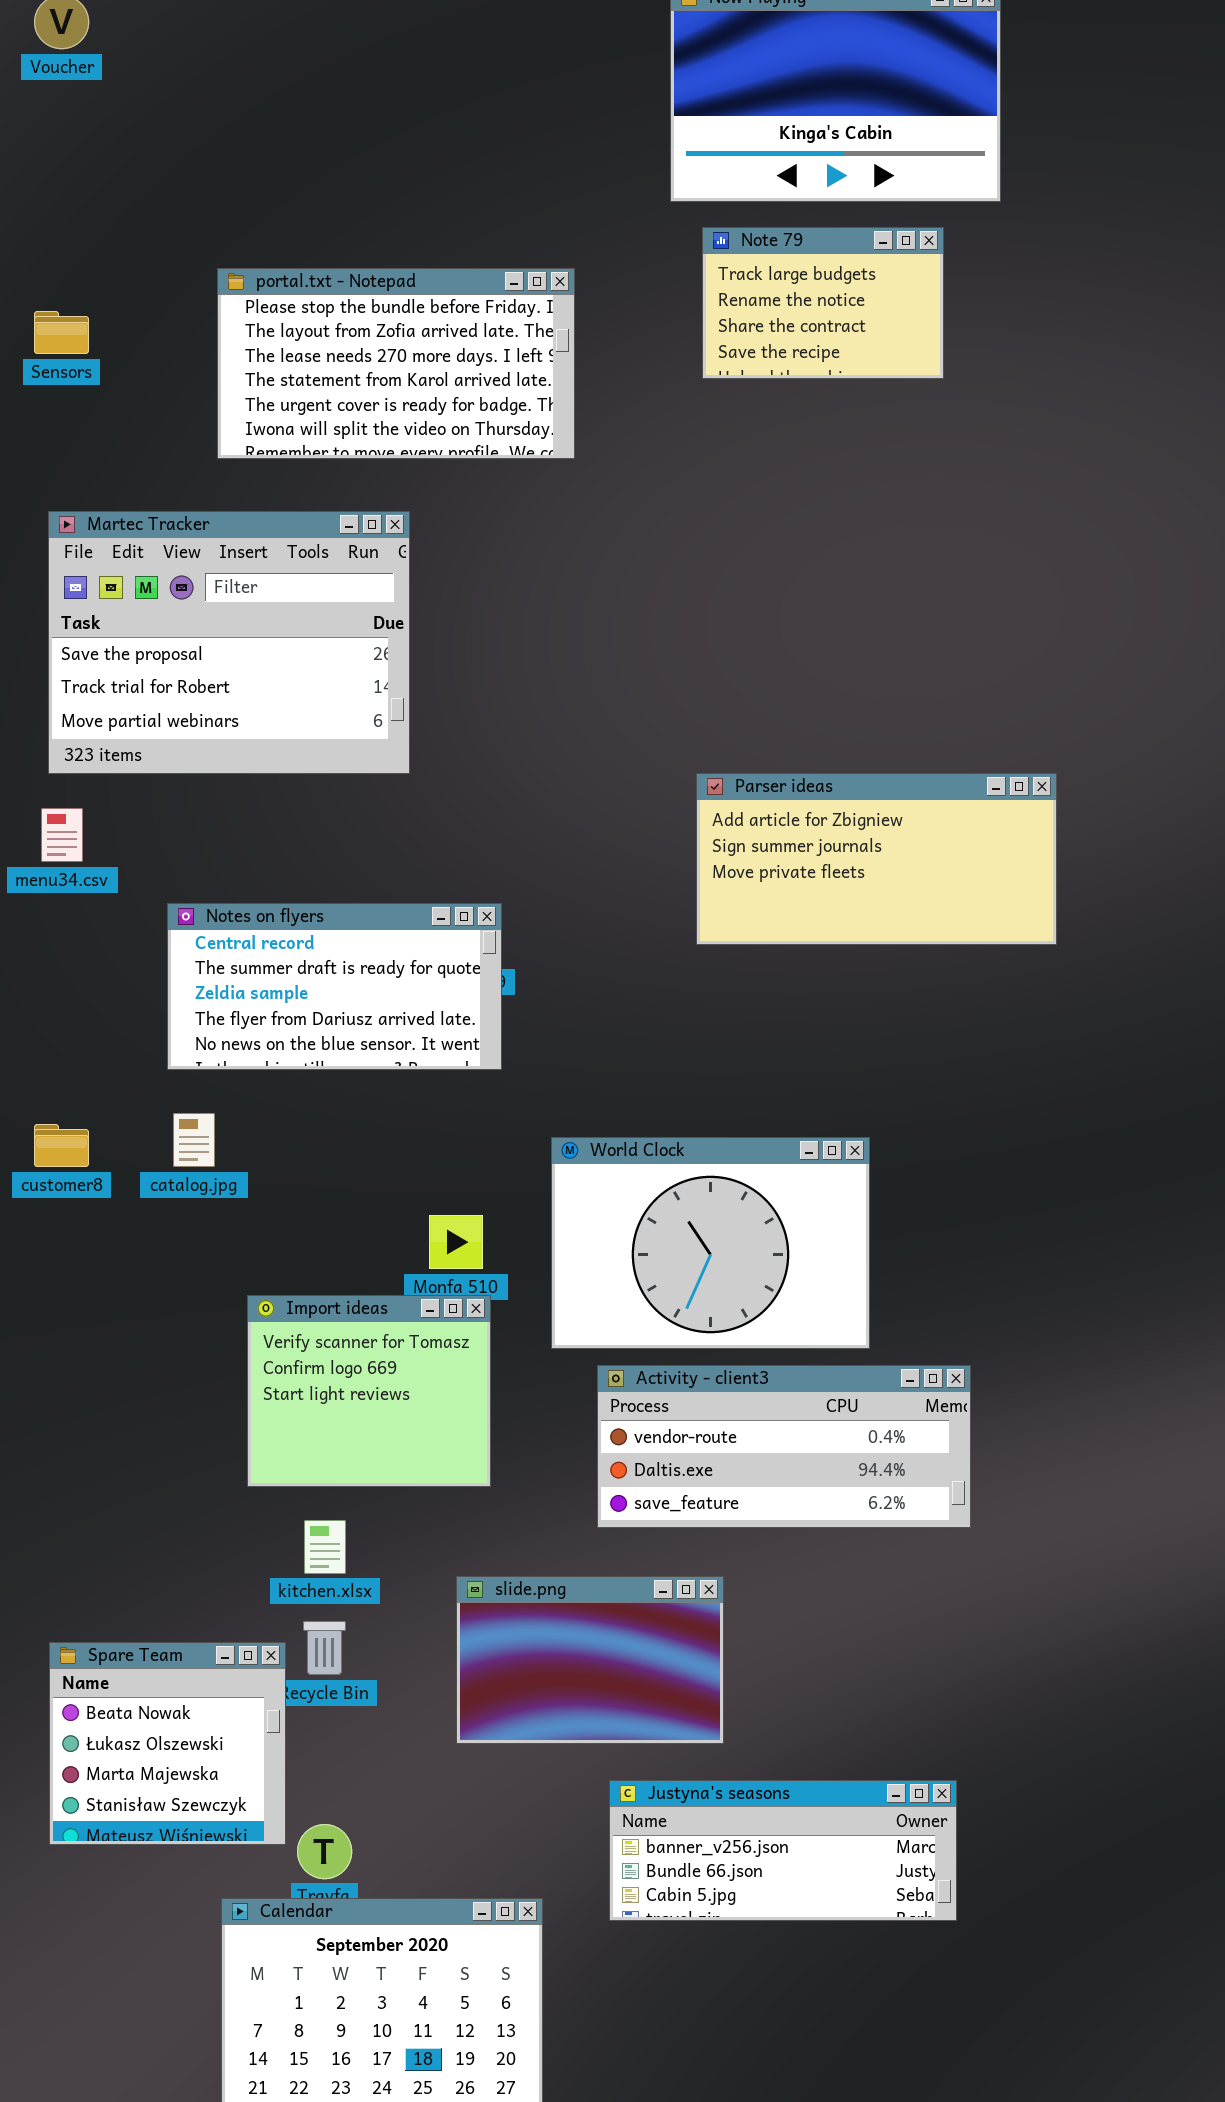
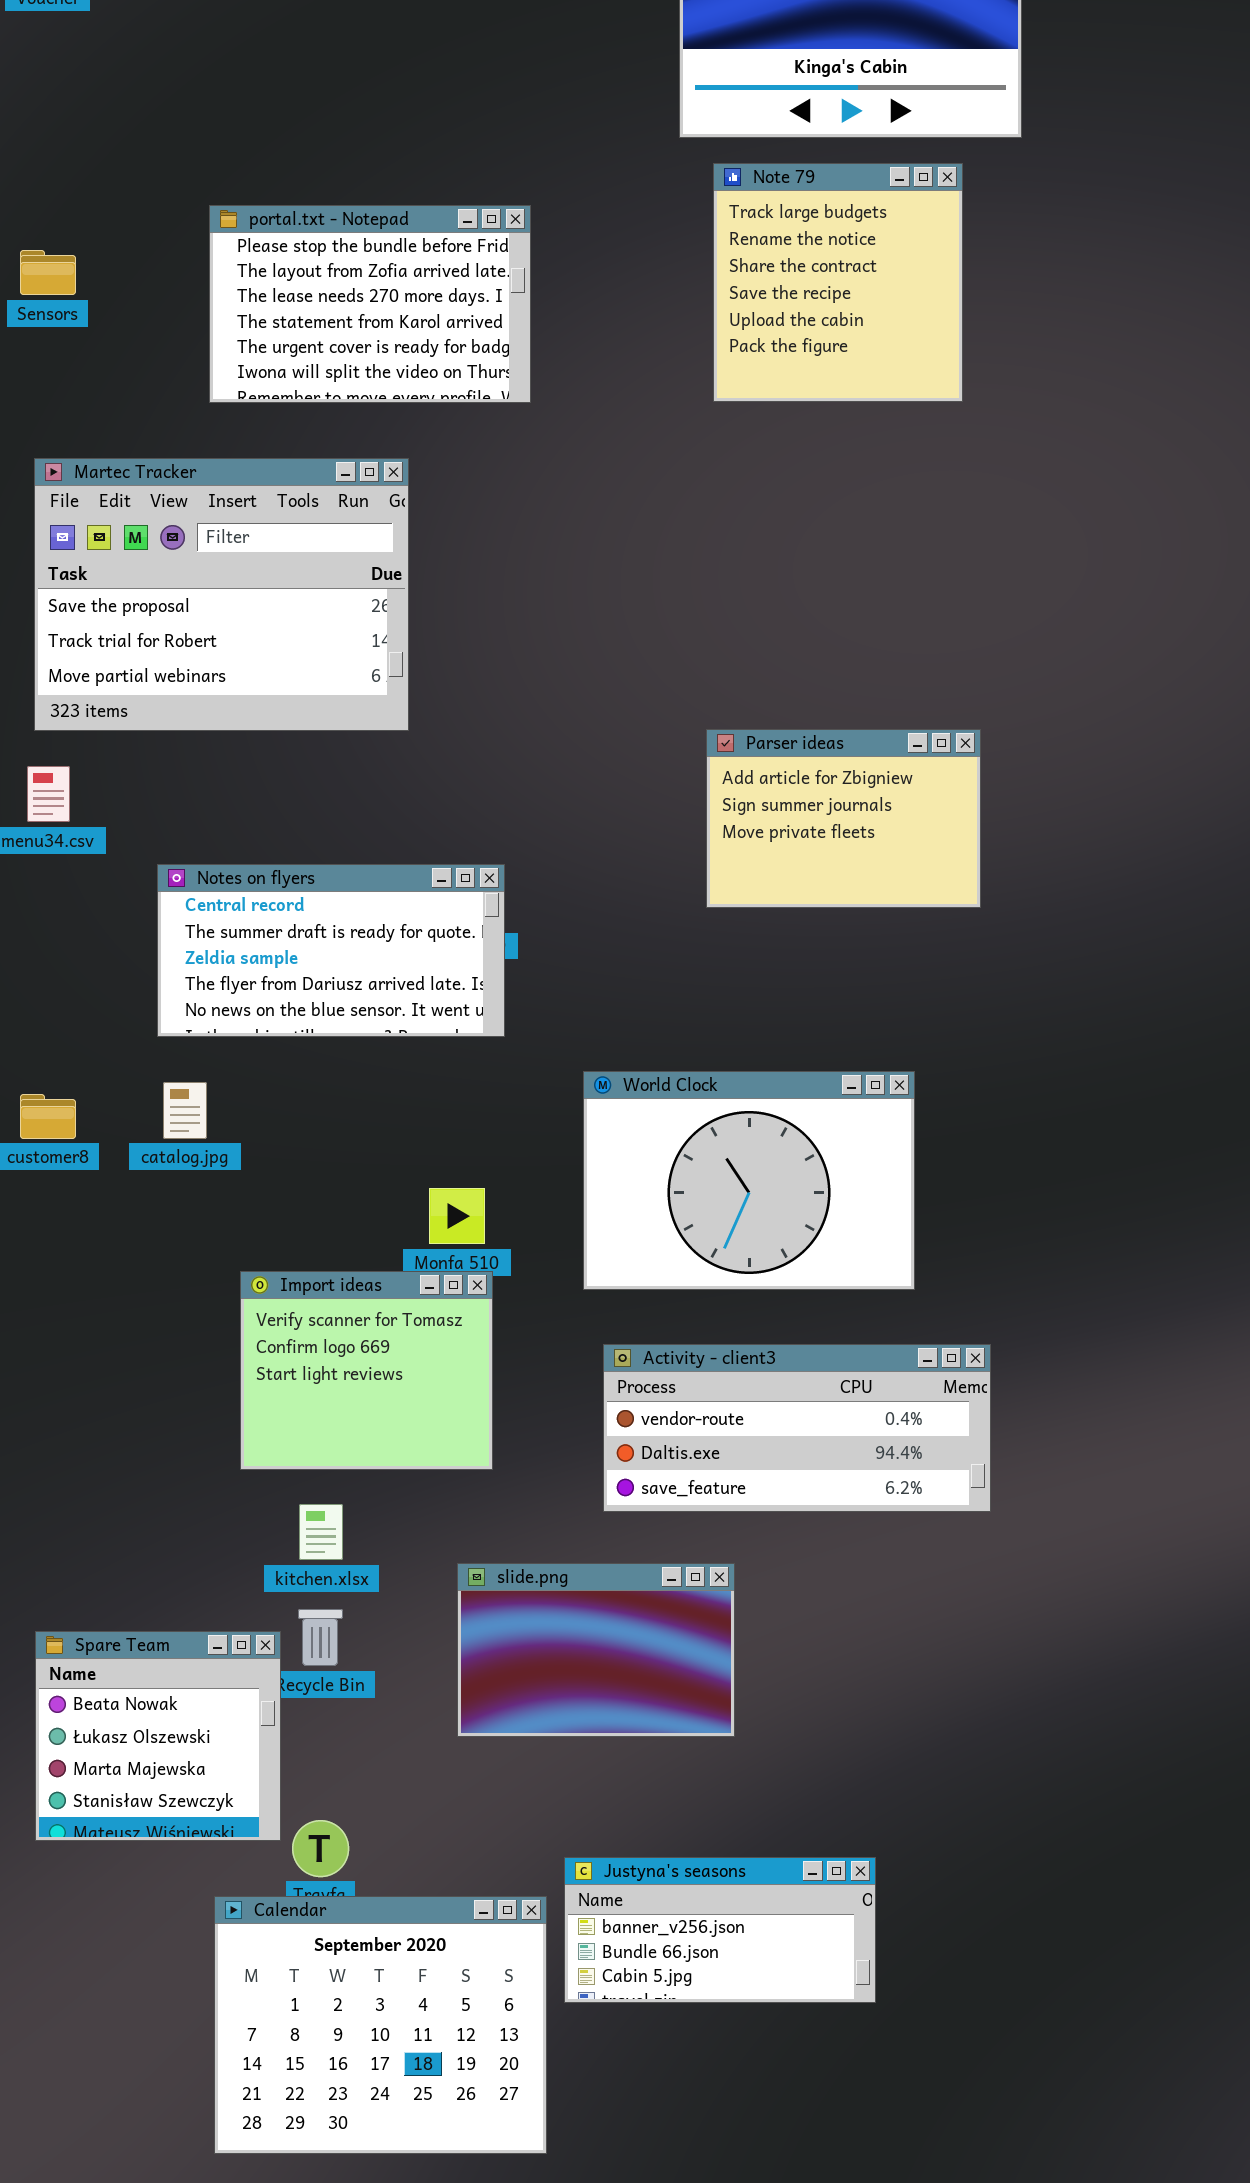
Note 79: [702,227,944,379] -> [713,163,963,402], resized
portal.txt - Notepad: [217,268,575,459] -> [209,205,531,403], resized
Parser ideas: [696,773,1057,945] -> [706,729,981,908], resized
World Clock: [551,1137,870,1349] -> [583,1071,915,1290], moved
Justyna's seasons: [609,1780,957,1921] -> [564,1857,876,2003], moved, resized

